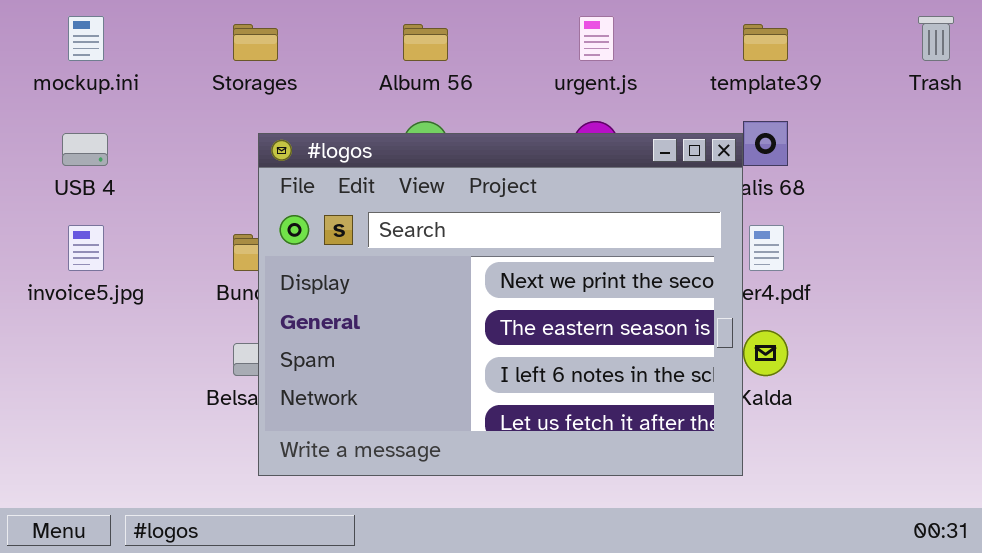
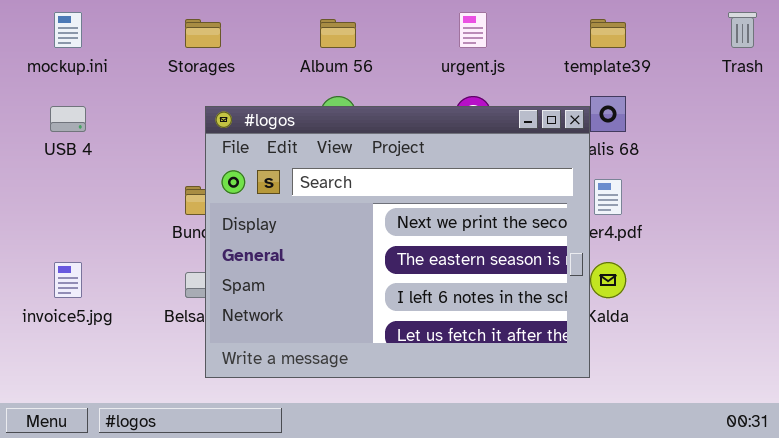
invoice5.jpg: [68,225,104,271] -> [54,262,82,298], moved

